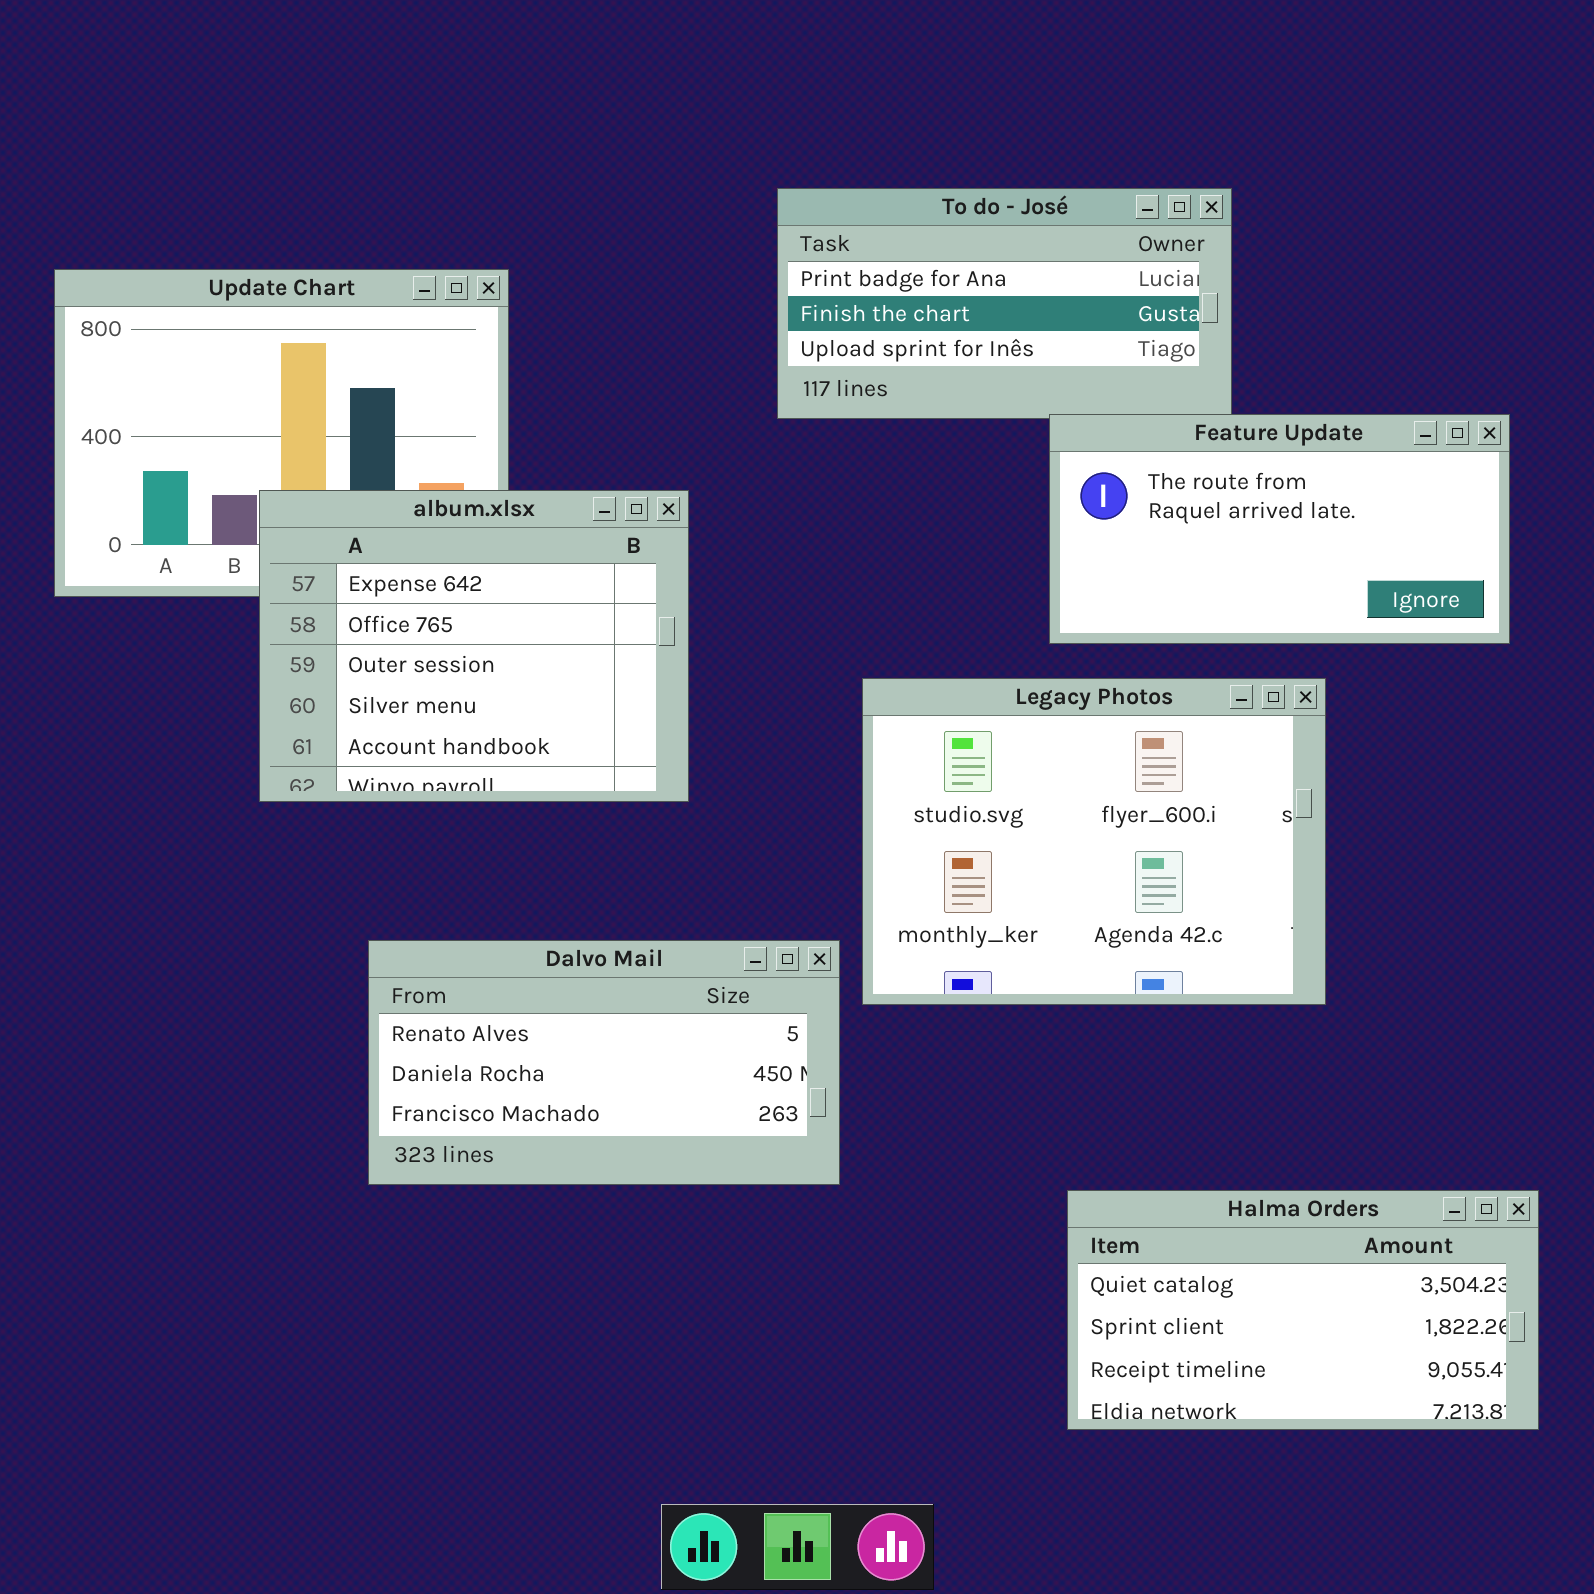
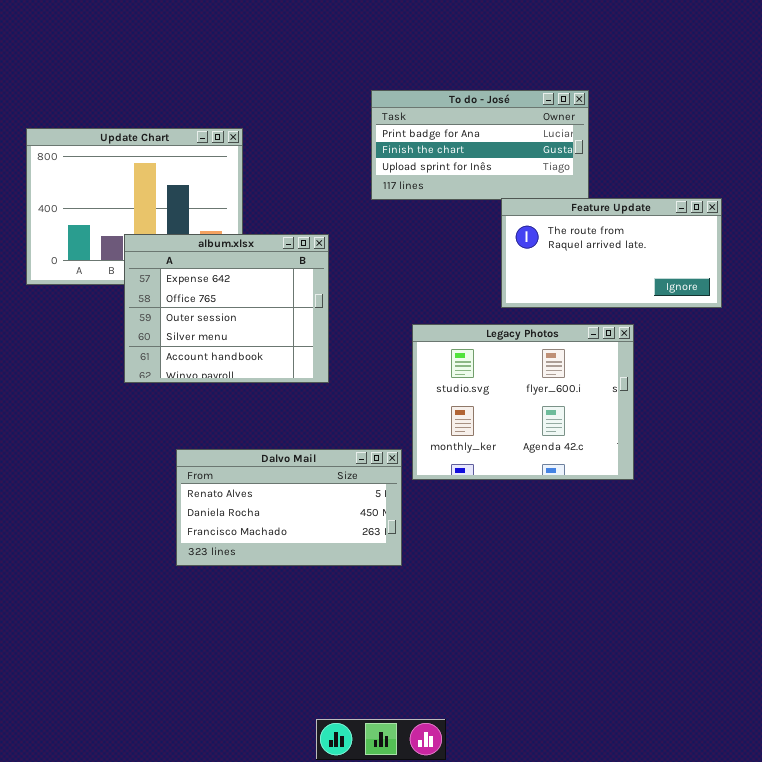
Halma Orders: [1067,1190,1539,1430] -> none, closed

